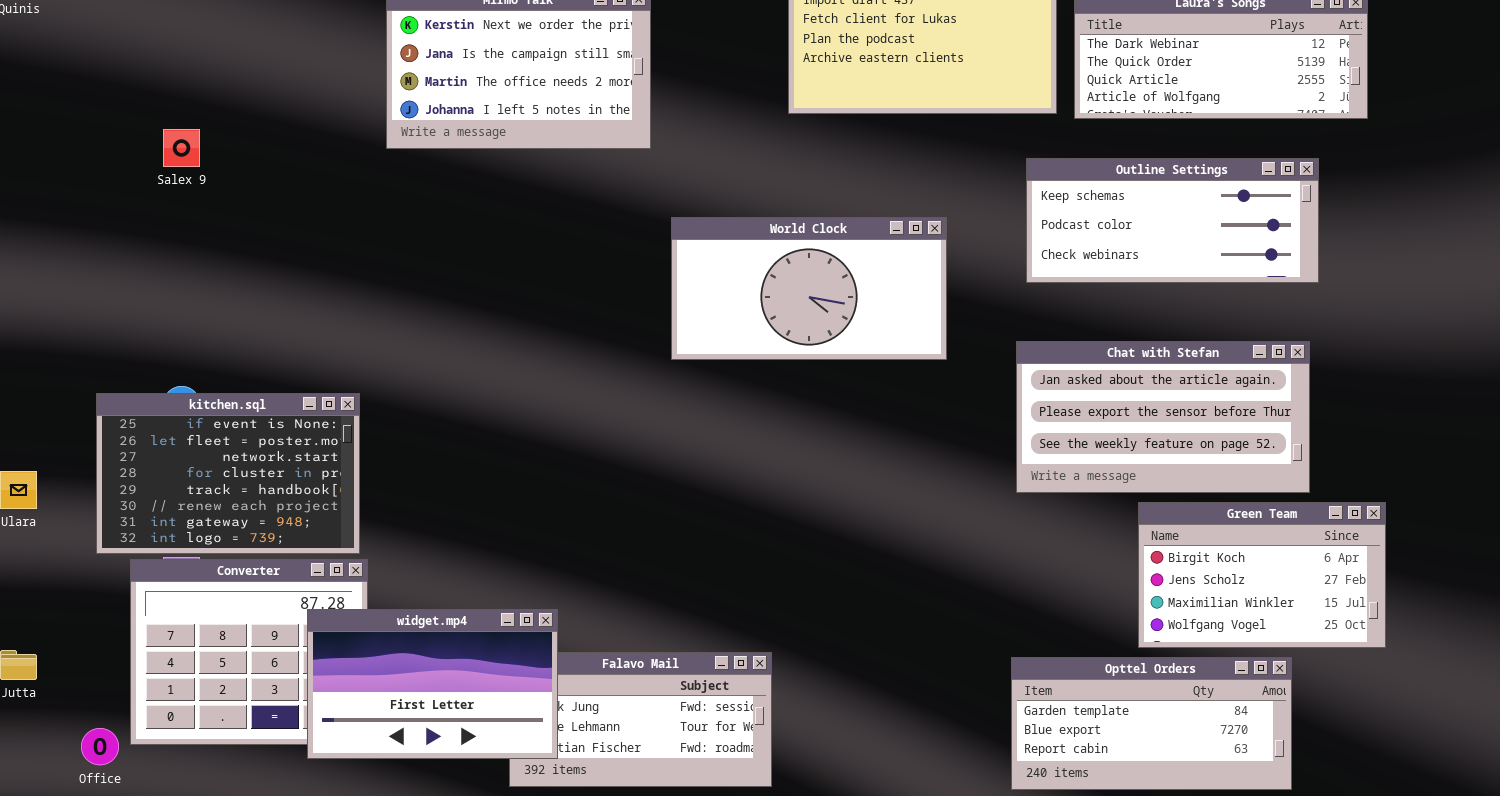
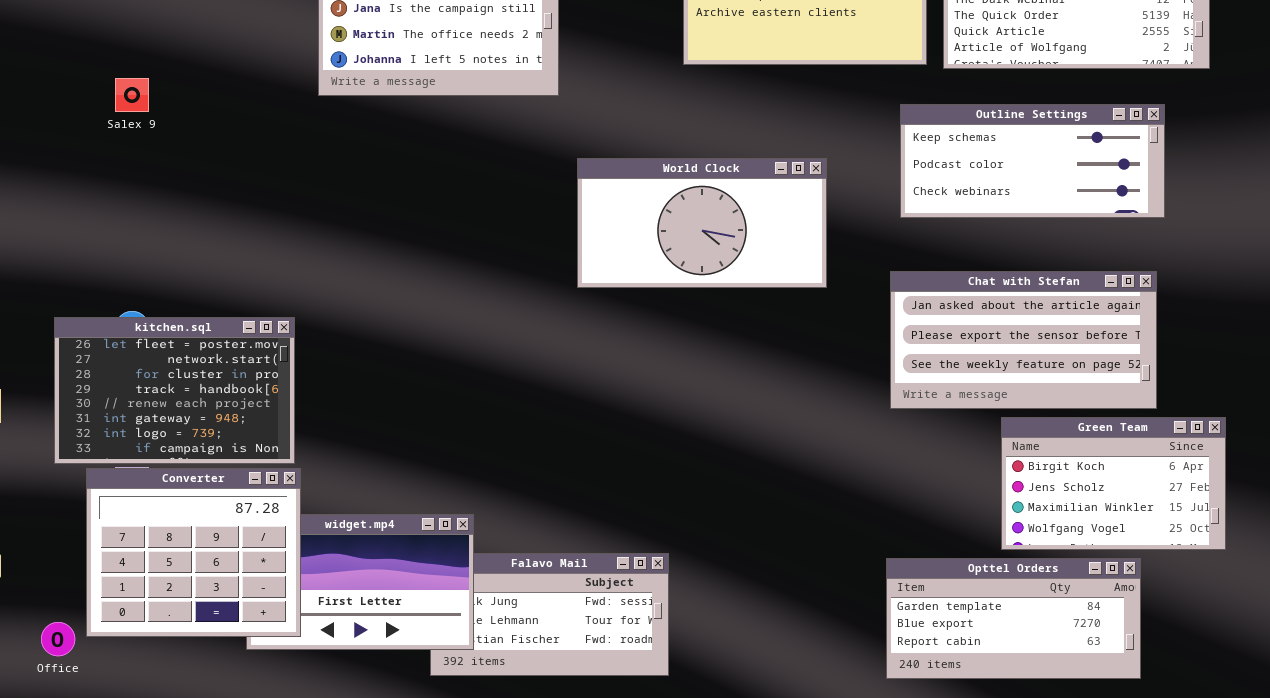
kitchen.sql: [96,393,360,554] -> [54,317,295,464], scrolled down 1 row
Converter: [130,559,368,745] -> [86,468,301,637], raised

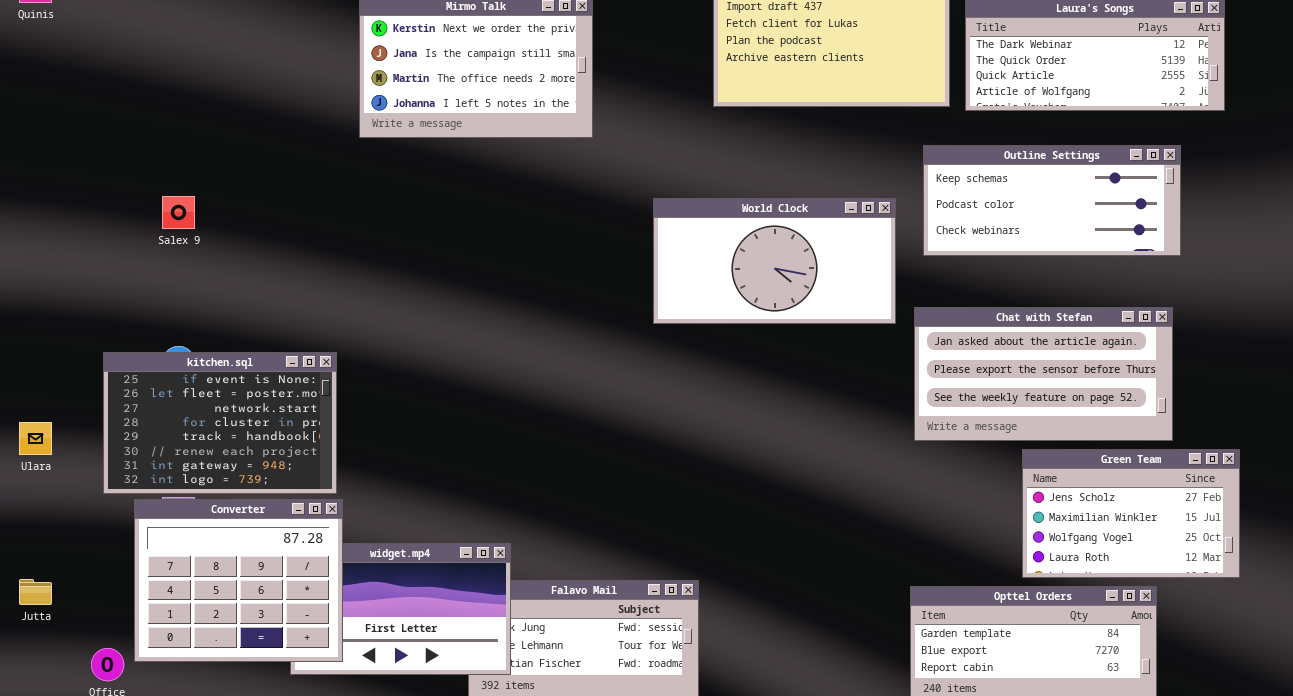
Salex 9: [115,78,149,112] -> [162,196,195,229], moved
World Clock: [577,158,827,288] -> [653,198,896,324], moved
kitchen.sql: [54,317,295,464] -> [103,352,337,494], scrolled up 1 row
Green Team: [1001,417,1226,550] -> [1022,449,1240,578], scrolled down 1 row

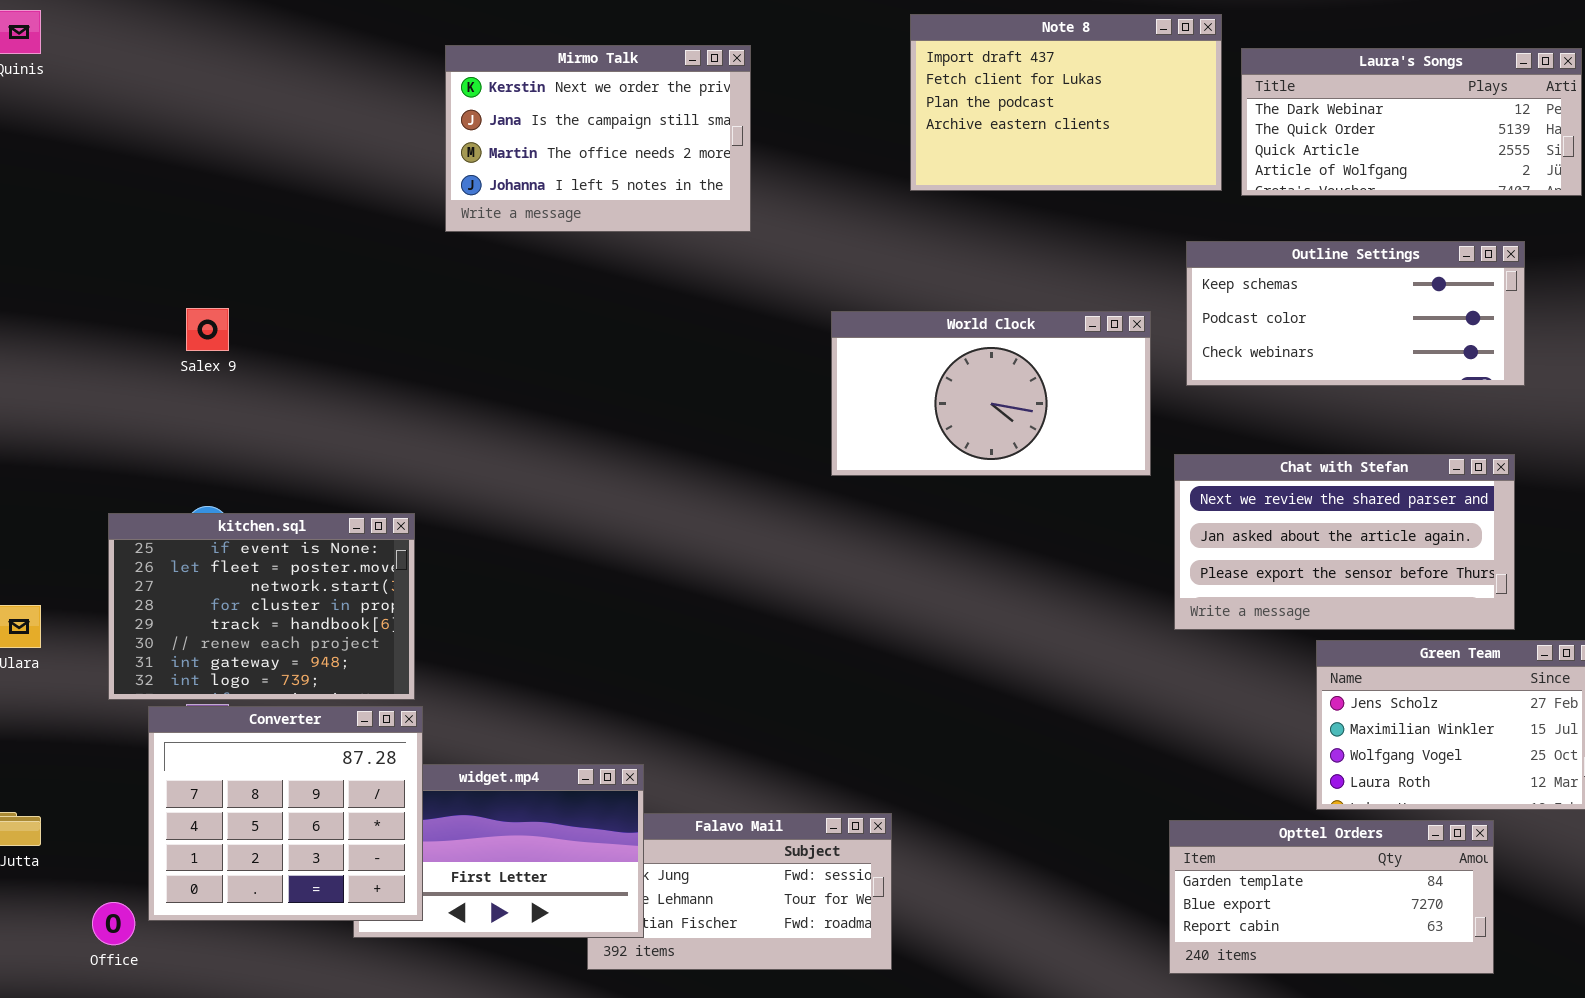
Chat with Stefan: [914,307,1173,441] -> [1174,454,1515,630], scrolled up 1 row

